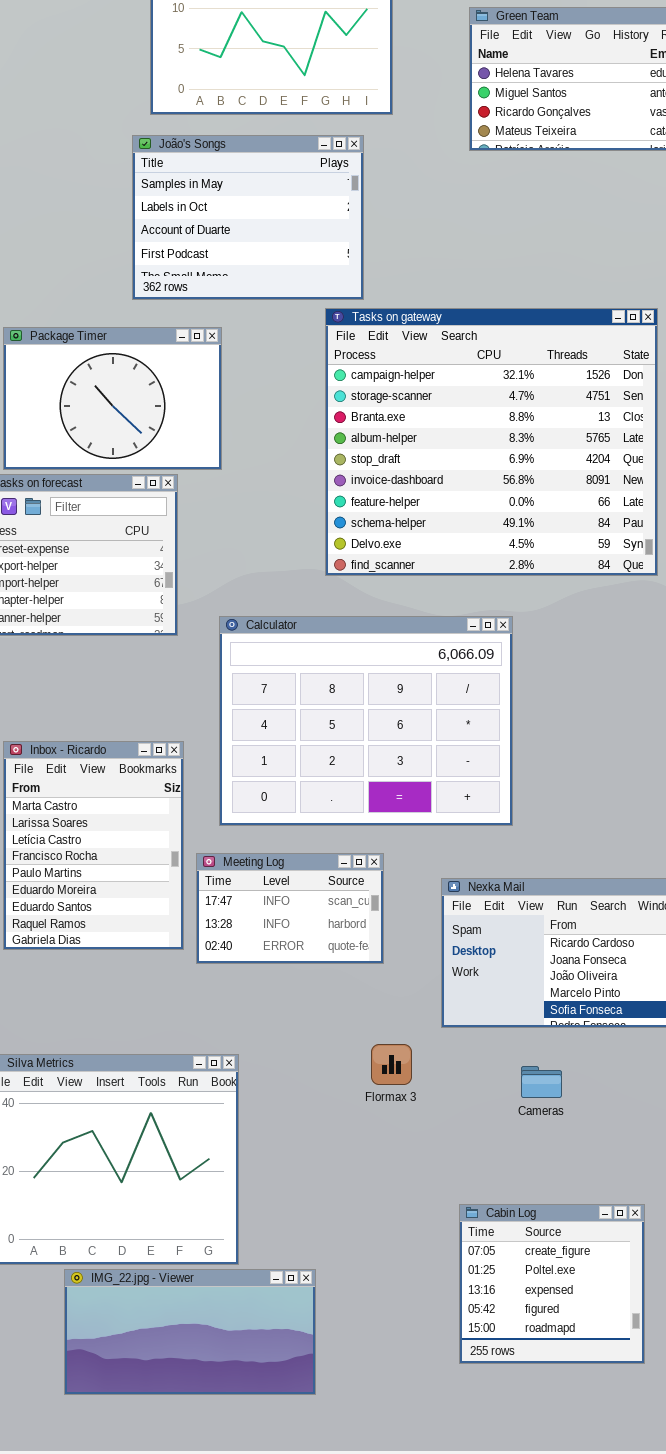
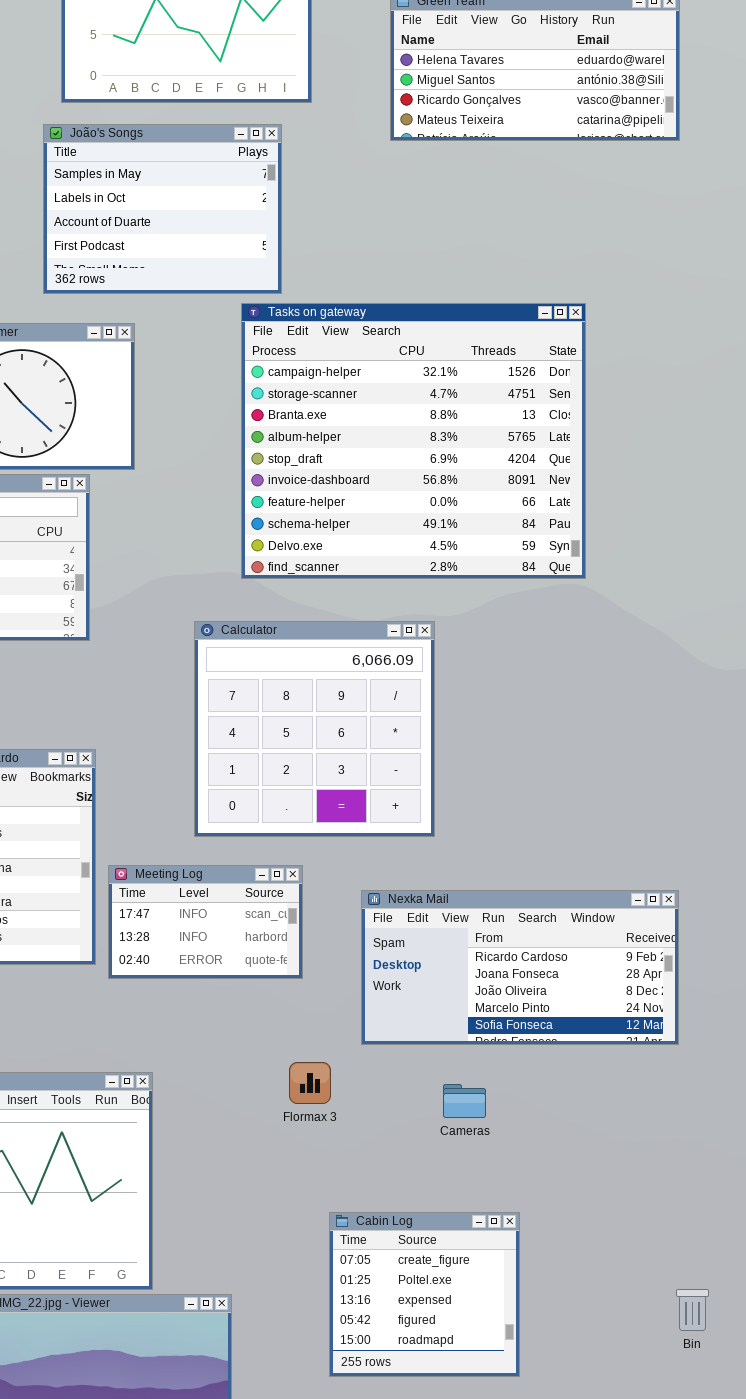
Calculator: [219,616,513,826] -> [194,621,435,837], resized
Cabin Log: [459,1204,645,1364] -> [329,1212,520,1377], moved

